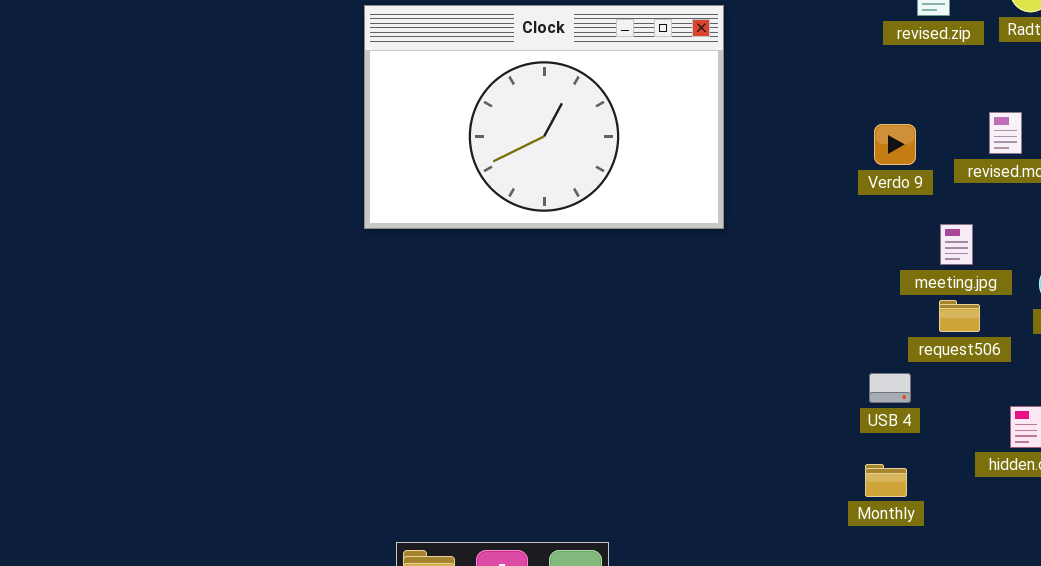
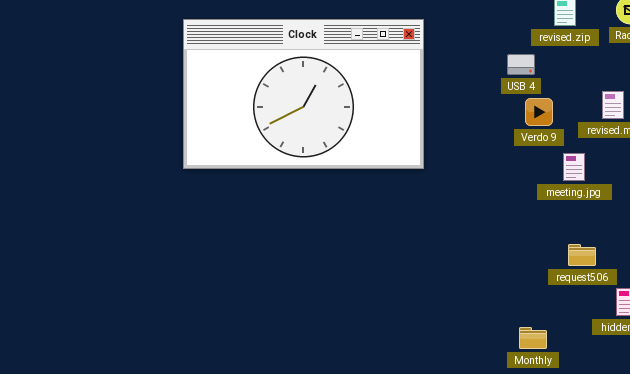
meeting.jpg: [940,224,973,265] -> [563,153,585,181], moved
request506: [939,300,980,332] -> [568,244,596,266], moved
USB 4: [869,373,911,403] -> [507,54,535,75], moved

